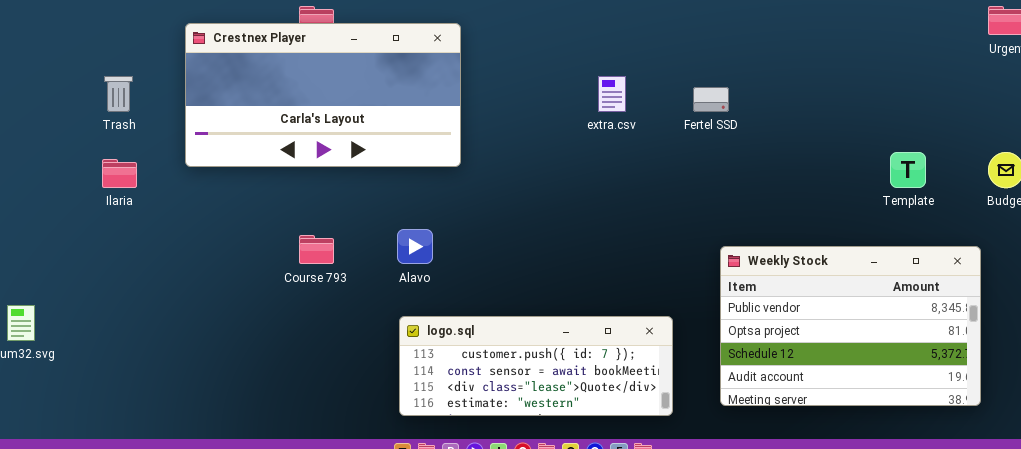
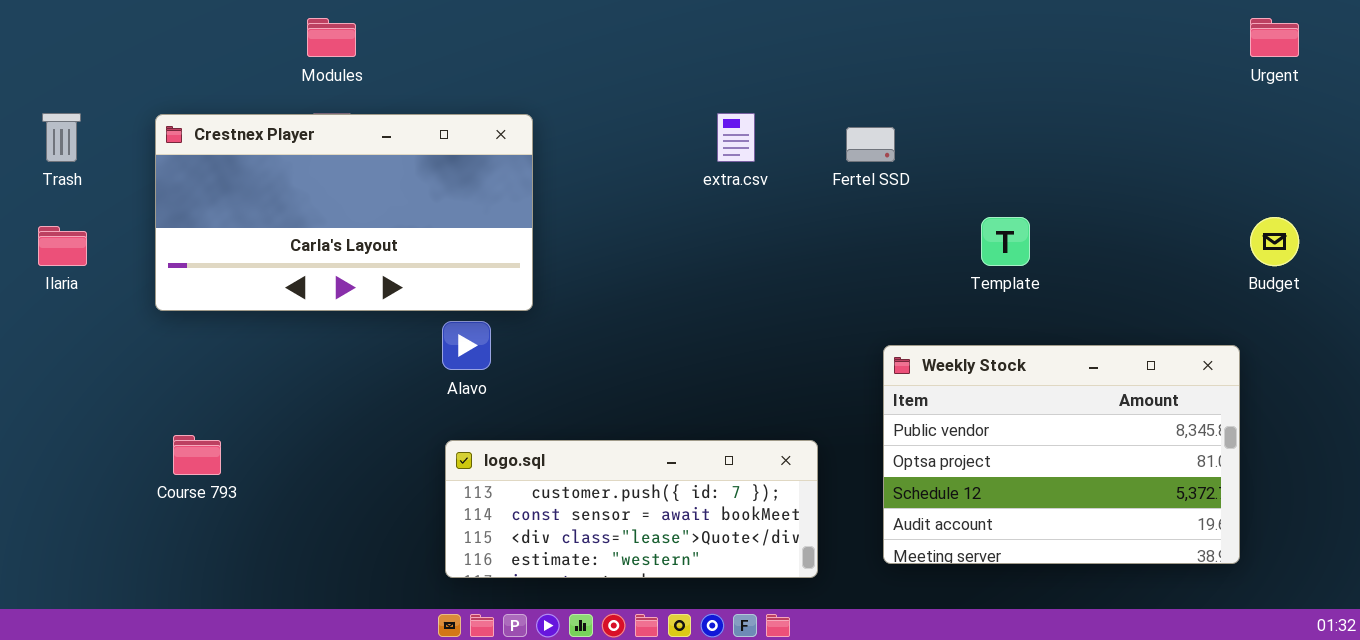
Crestnex Player: [185,23,461,167] -> [155,114,533,311], moved
Template: [890,152,926,188] -> [981,217,1030,266], moved
Course 793: [299,235,334,264] -> [173,435,221,475], moved

